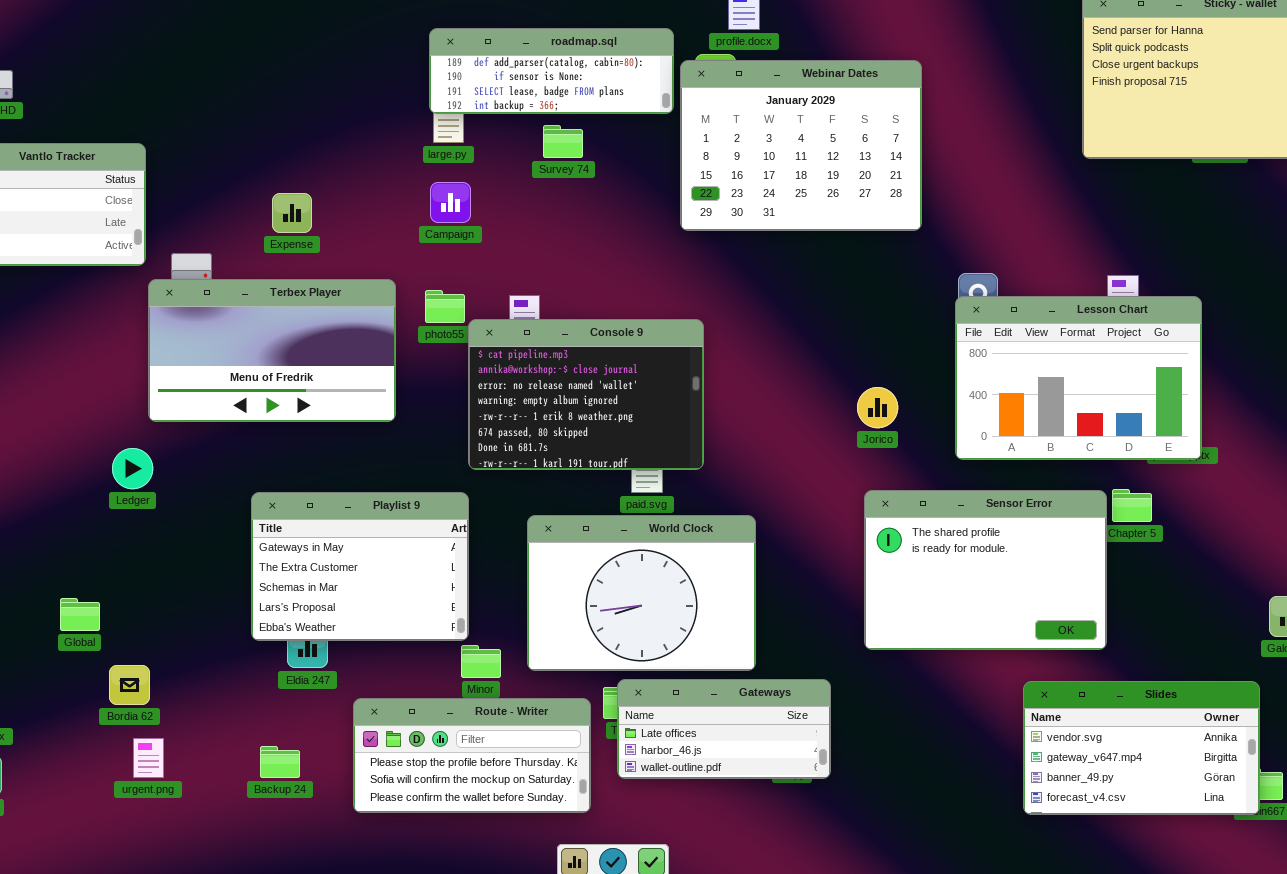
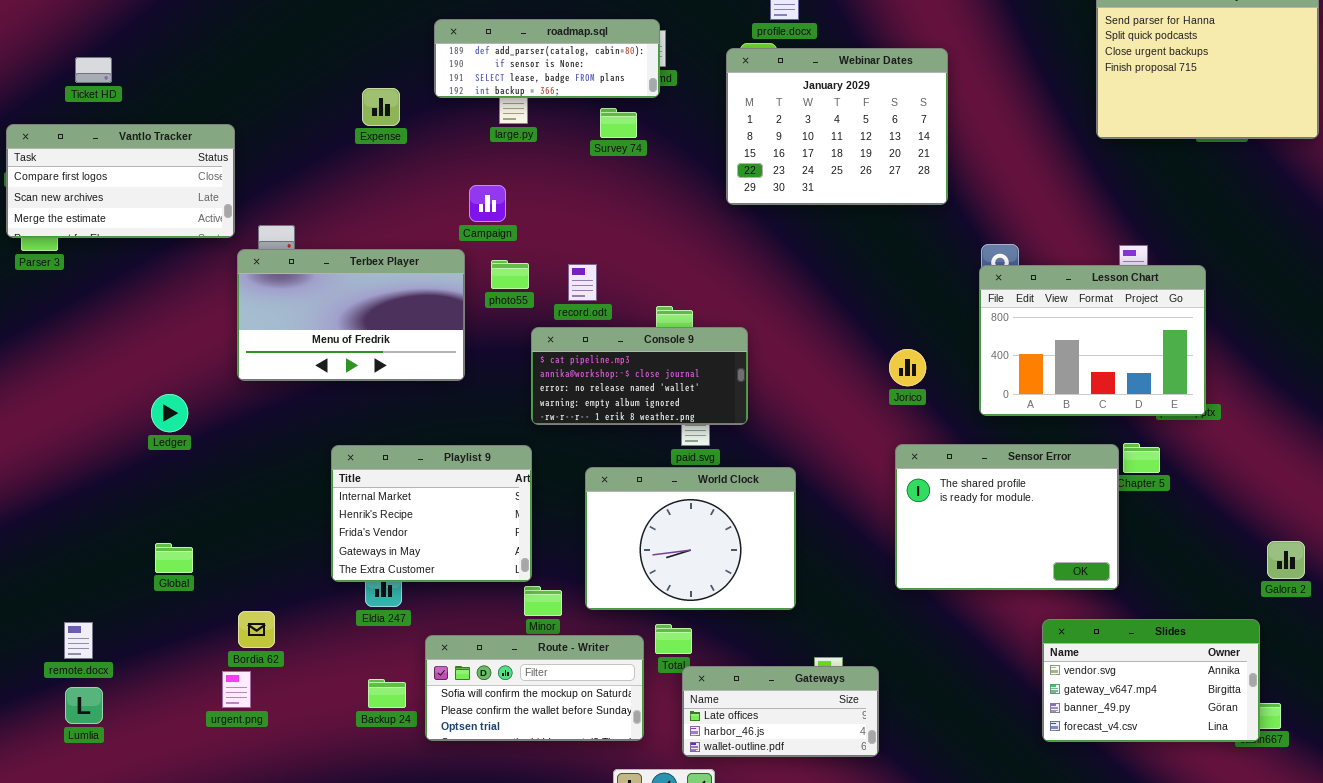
roadmap.sql: [429,28,674,114] -> [434,19,660,98], moved
Campaign: [430,182,471,223] -> [469,185,506,222], moved
Expense: [272,193,312,233] -> [362,88,400,126], moved
Console 9: [468,319,704,470] -> [531,327,748,425], resized
Ledger: [112,448,153,489] -> [151,394,188,432], moved
Playlist 9: [251,492,469,641] -> [331,445,532,582], scrolled up 3 rows
Bordia 62: [109,665,150,705] -> [238,611,275,648], moved
Gateways: [617,679,831,779] -> [682,666,879,757], moved
Route - Writer: [353,698,591,813] -> [425,635,644,741], scrolled down 1 row
Backup 24: [260,746,300,778] -> [368,679,406,708], moved

